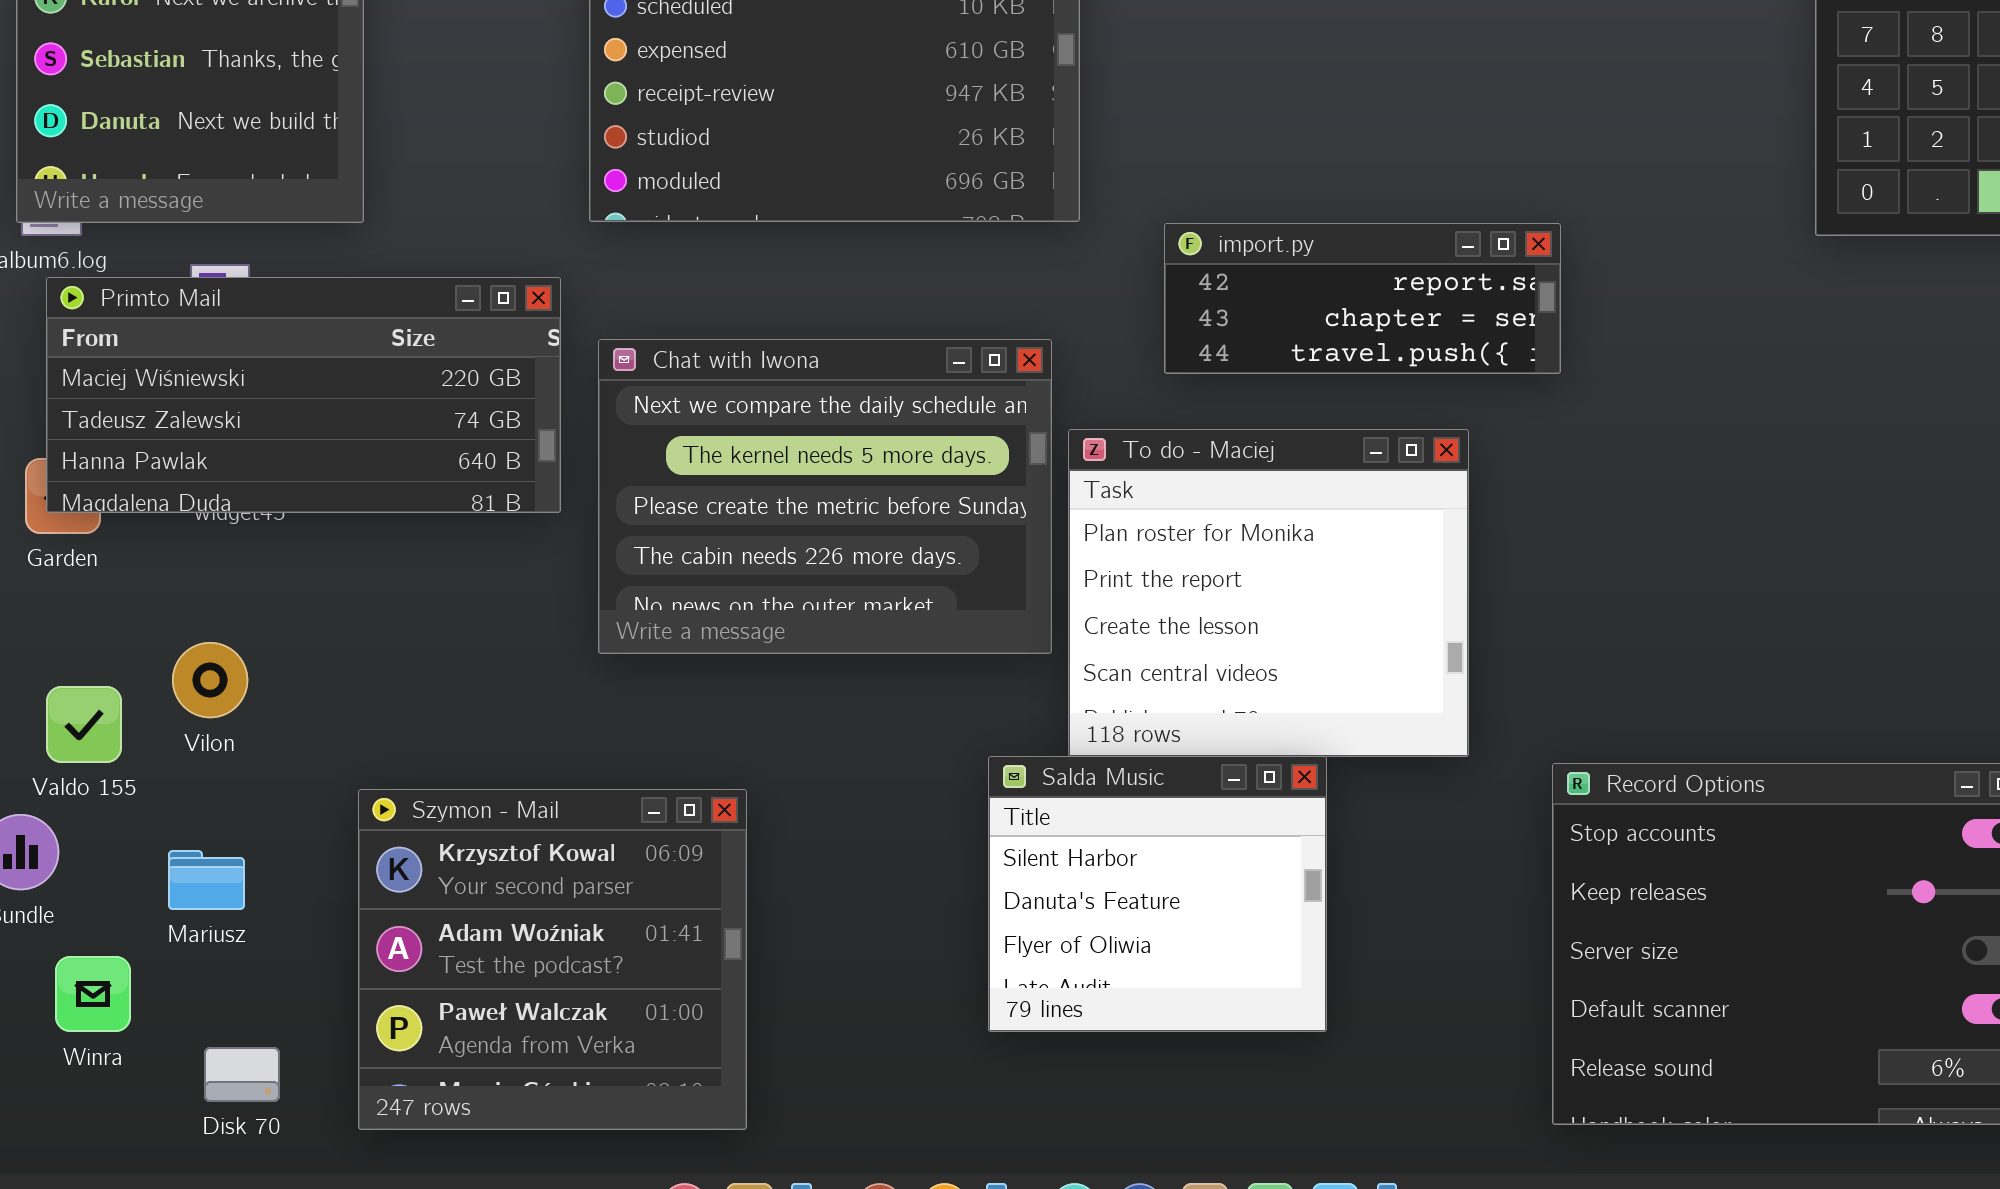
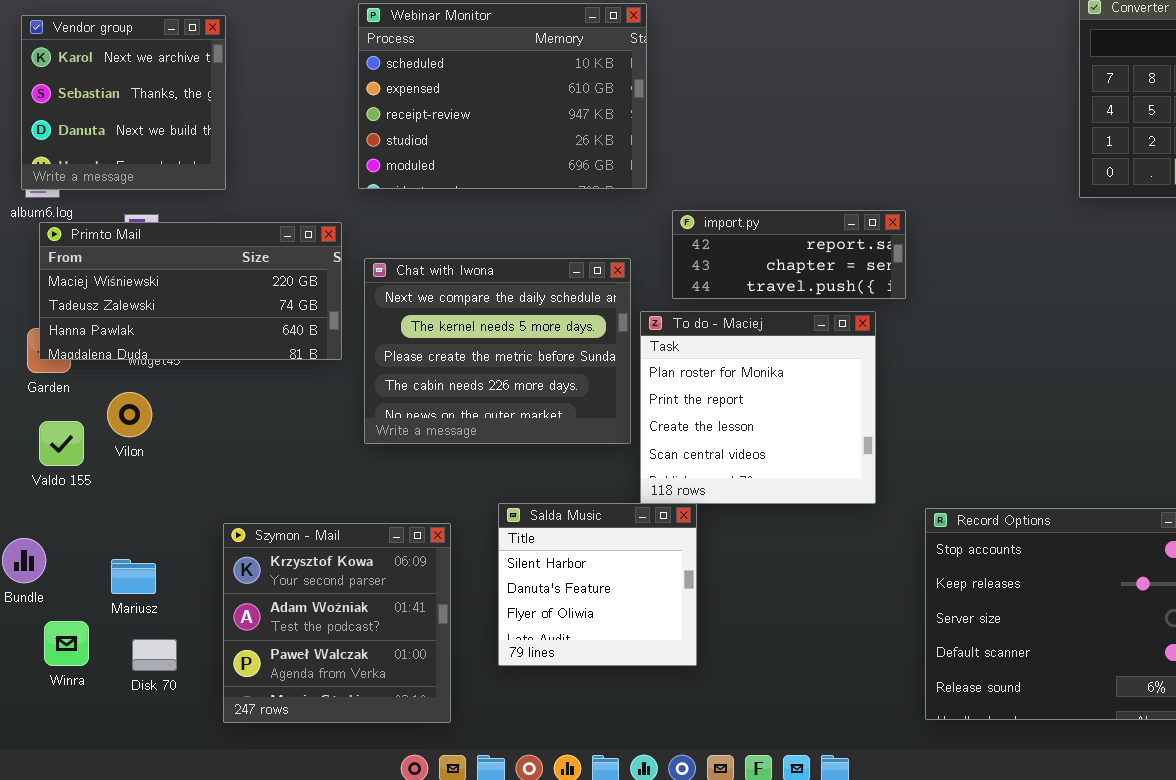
import.py: [1164,223,1561,374] -> [672,210,906,299], moved
Vilon: [172,642,248,718] -> [107,392,152,437], moved
Valdo 155: [46,686,122,763] -> [39,421,84,466], moved
Salda Music: [988,756,1327,1032] -> [498,503,697,666], moved
Disk 70: [204,1047,280,1102] -> [132,639,177,671], moved

